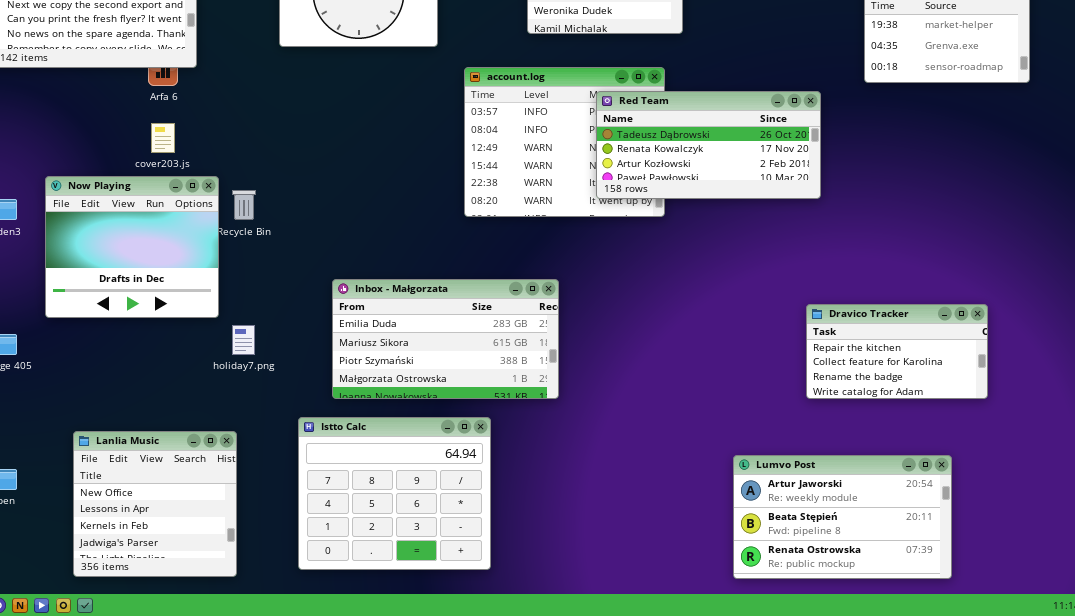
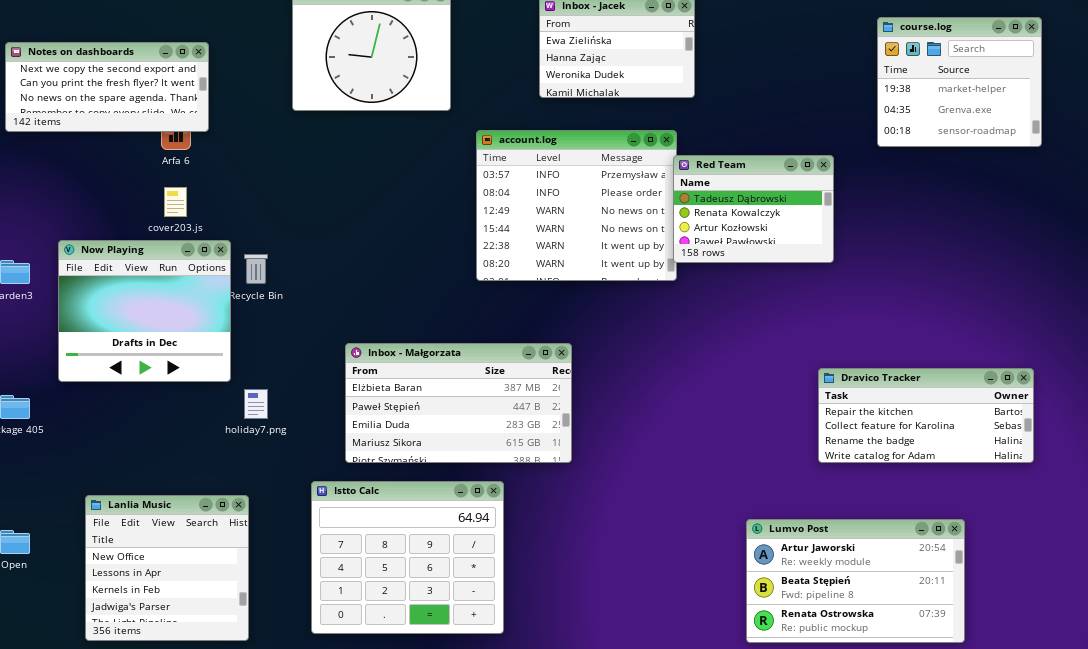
Red Team: [596,91,821,199] -> [673,155,834,263], resized
Inbox - Małgorzata: [332,279,559,399] -> [345,343,572,463], scrolled up 2 rows
Dravico Tracker: [806,304,988,399] -> [818,368,1034,463], resized

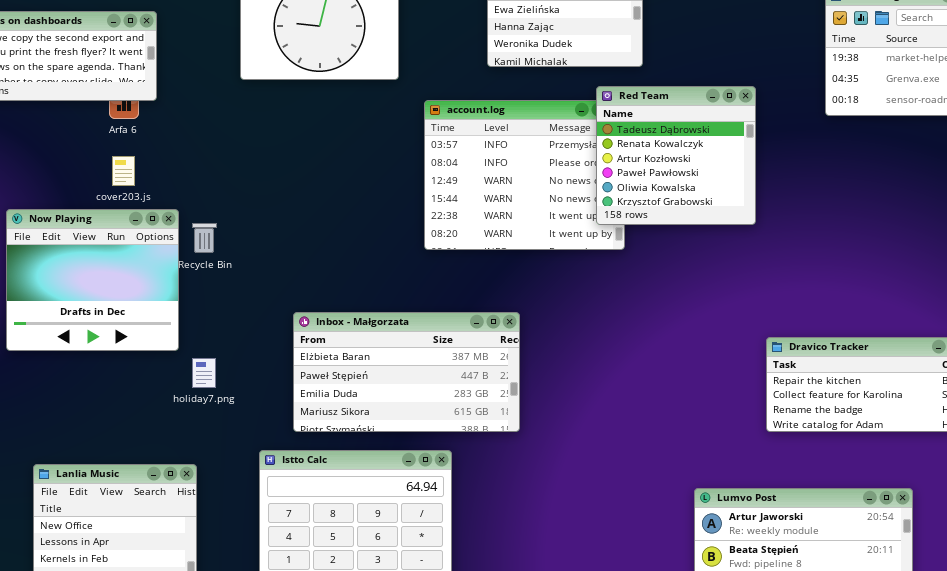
Red Team: [673,155,834,263] -> [596,86,756,225], moved, resized

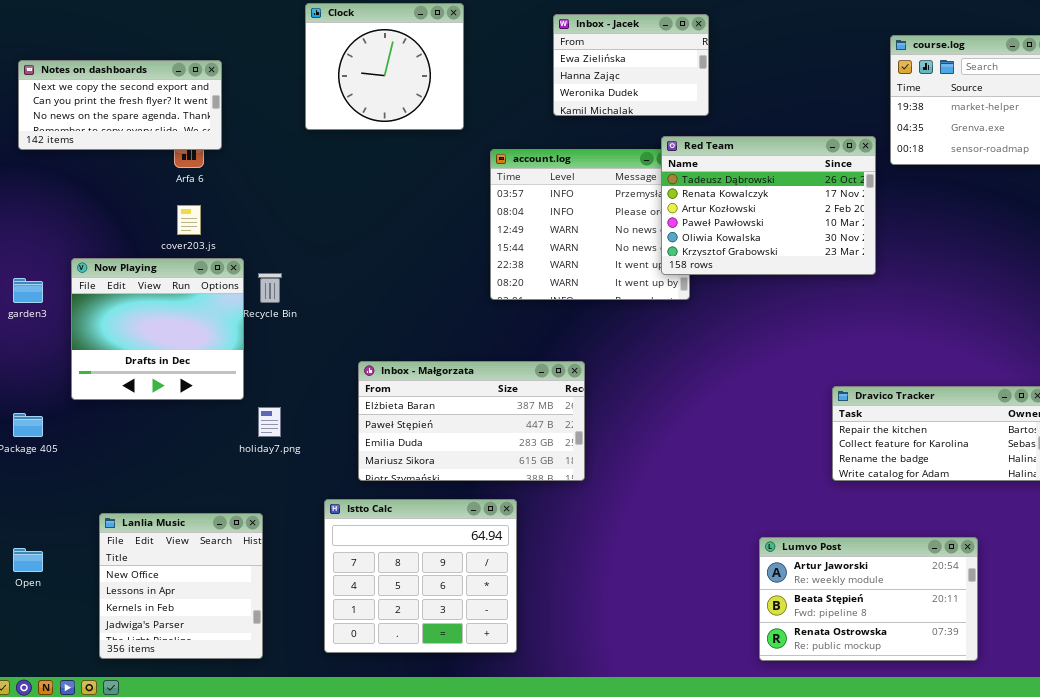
Red Team: [596,86,756,225] -> [661,136,876,275], resized

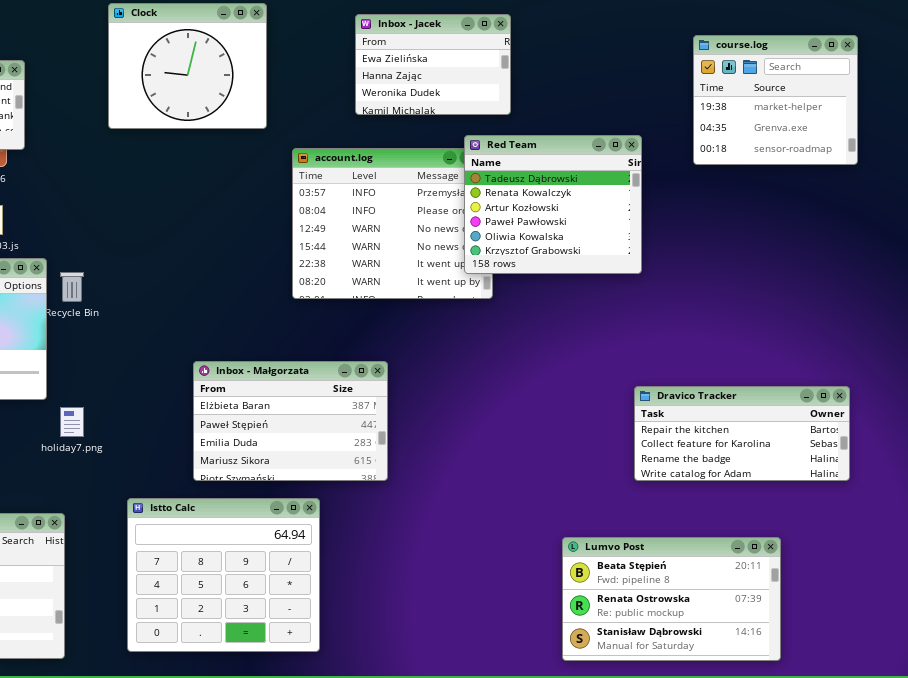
Red Team: [661,136,876,275] -> [464,135,642,274], resized
Inbox - Małgorzata: [358,361,585,481] -> [193,361,388,481], resized
Lumvo Post: [759,537,978,661] -> [562,537,781,661], scrolled down 1 row

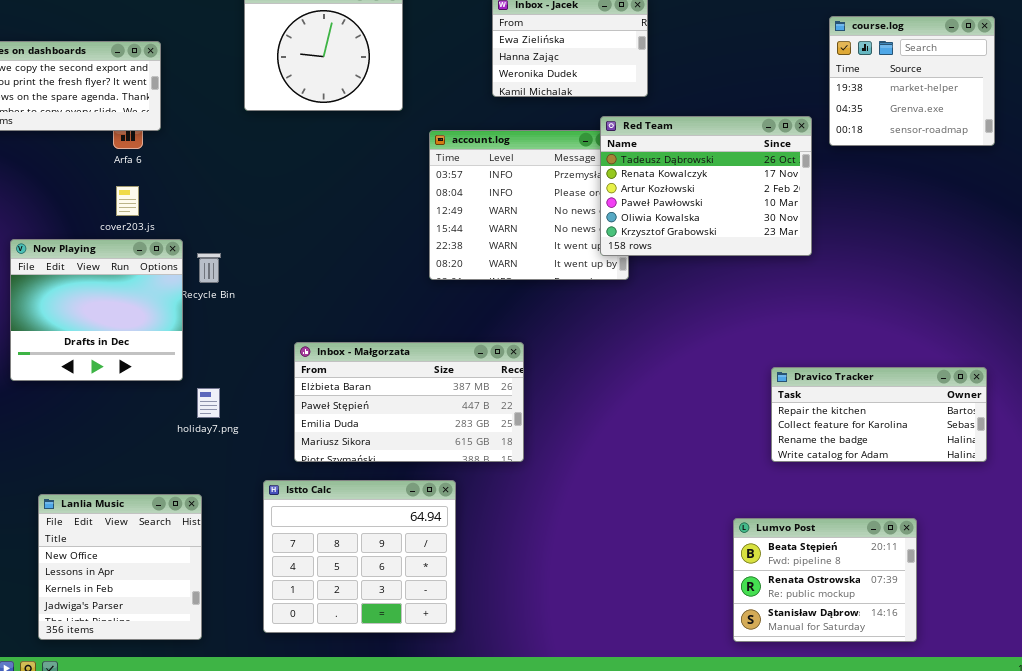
Red Team: [464,135,642,274] -> [600,116,812,256], resized
Inbox - Małgorzata: [193,361,388,481] -> [294,342,524,462], resized
Lumvo Post: [562,537,781,661] -> [733,518,917,642], resized

